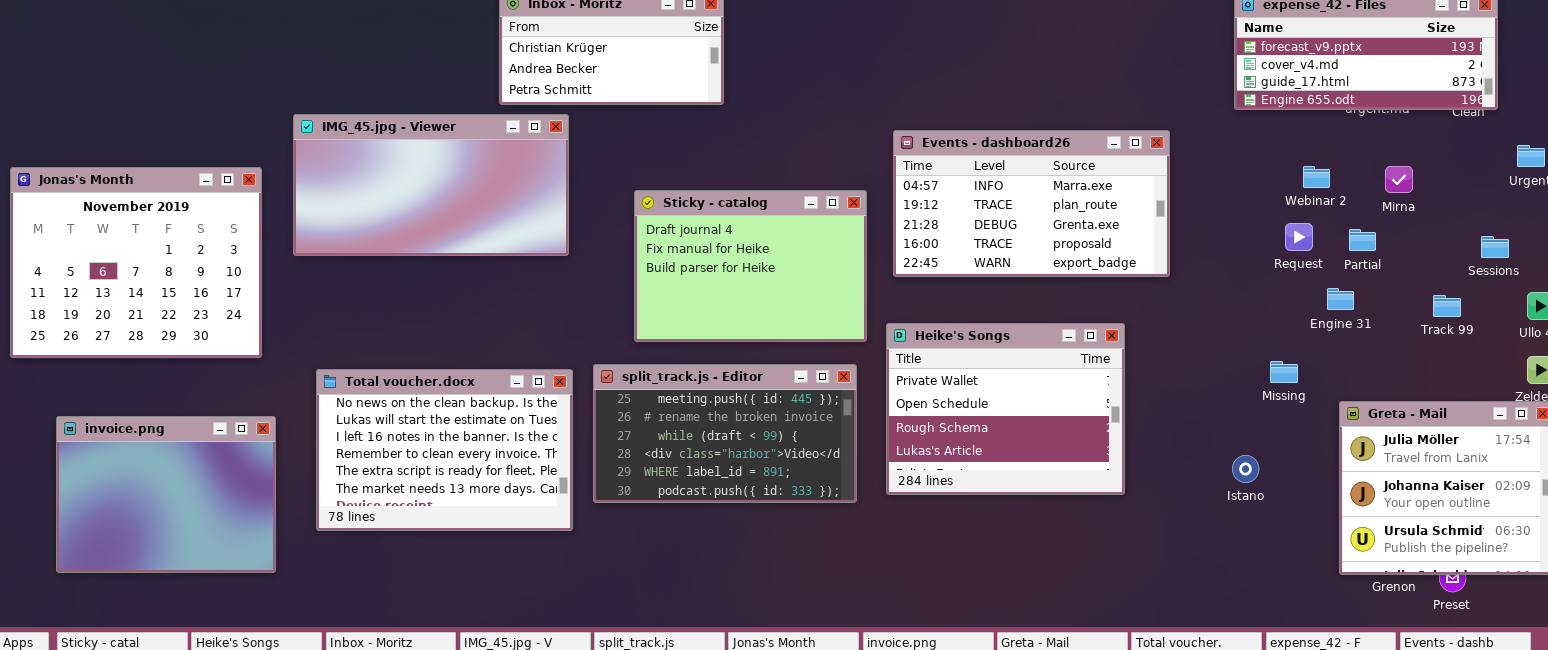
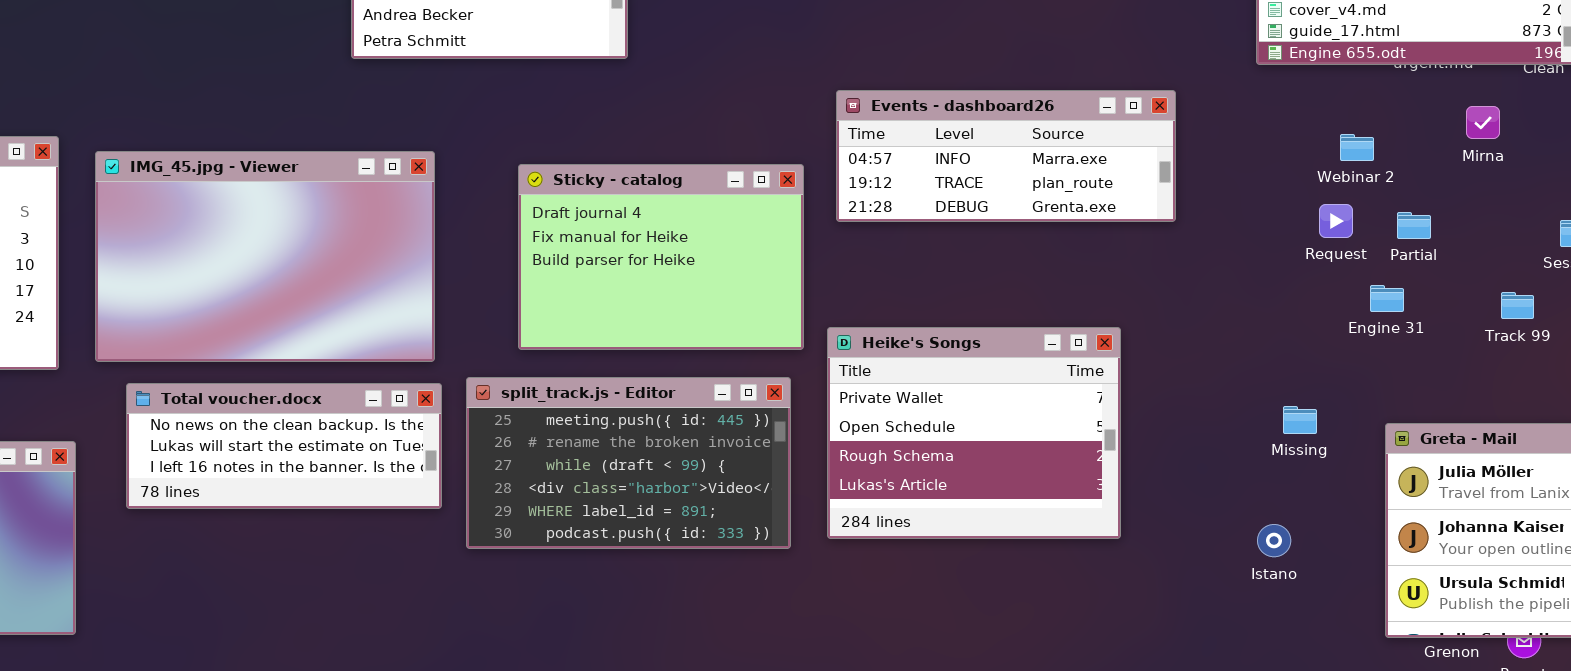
IMG_45.jpg - Viewer: [293,114,569,256] -> [95,151,435,362], moved, resized
Events - dashboard26: [893,130,1170,277] -> [836,90,1176,222], resized
Mirna: [1385,166,1413,193] -> [1466,106,1500,139], moved
Missing: [1270,361,1298,383] -> [1283,406,1317,434], moved
Total voucher.docx: [316,369,573,531] -> [126,383,442,509], resized
Istano: [1232,455,1259,483] -> [1257,524,1291,557], moved

